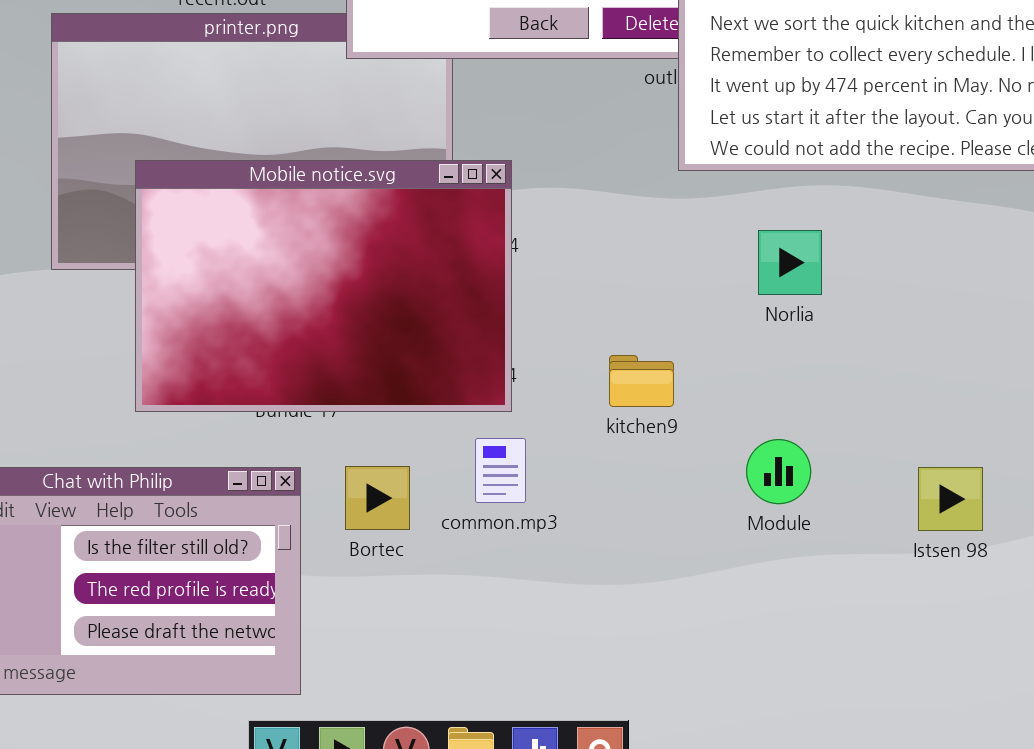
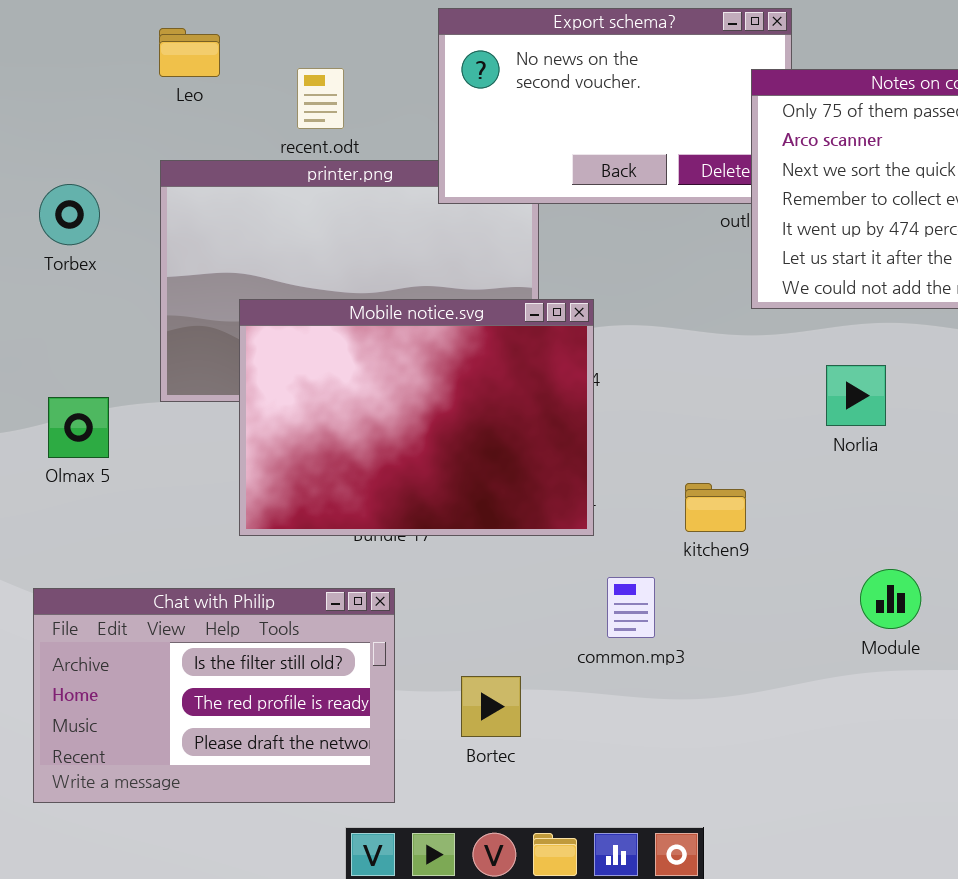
common.mp3: [475,438,526,503] -> [607,577,655,638], moved
Module: [746,439,811,504] -> [860,569,921,629], moved
Bortec: [345,466,410,530] -> [461,676,521,737], moved

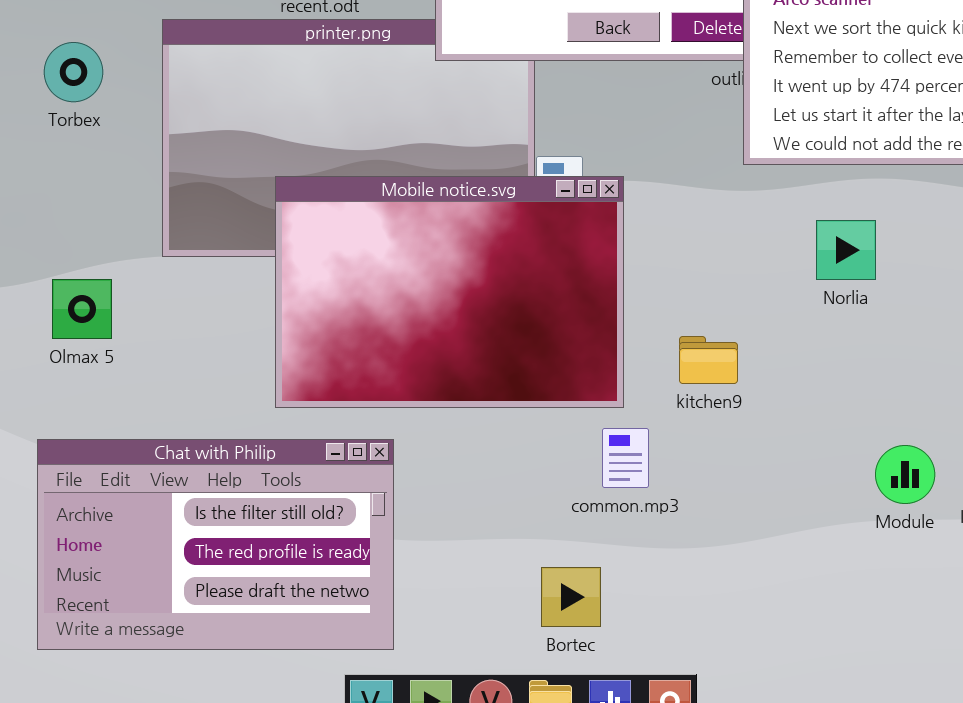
Mobile notice.svg: [239,299,594,536] -> [275,176,624,408], moved
Olmax 5: [48,397,109,458] -> [52,279,112,339], moved
Module: [860,569,921,629] -> [875,445,935,504], moved
Bortec: [461,676,521,737] -> [541,567,601,627], moved

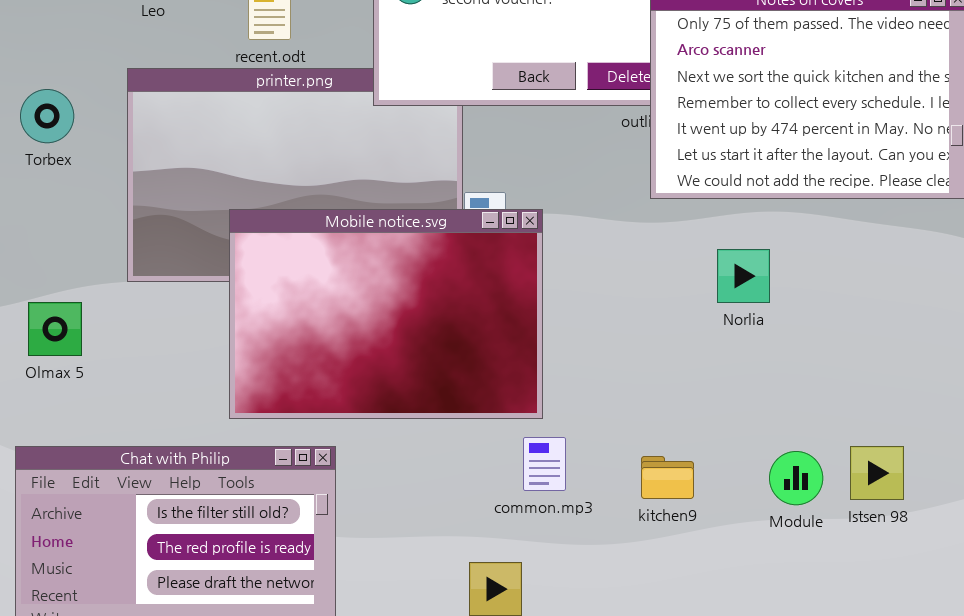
kitchen9: [679,336,738,384] -> [641,456,694,499], moved

